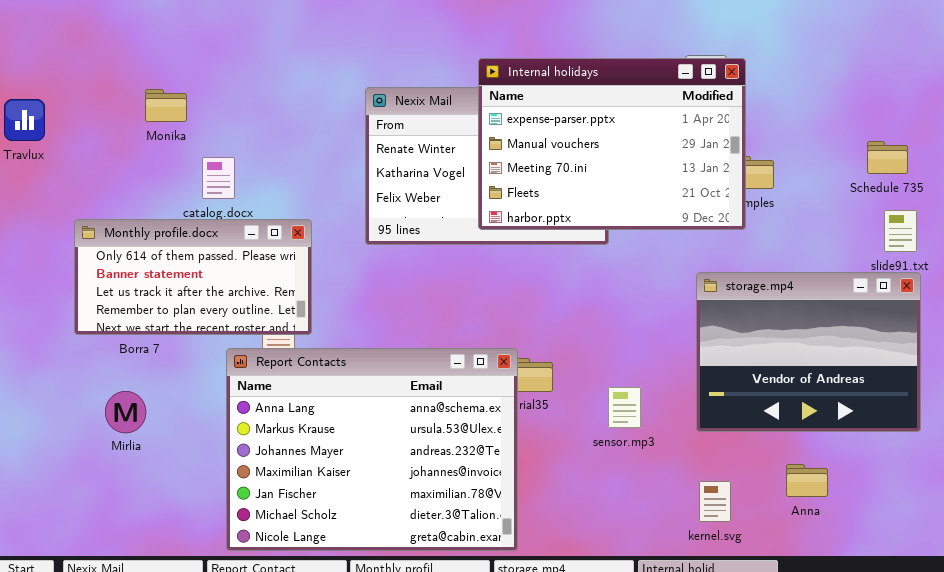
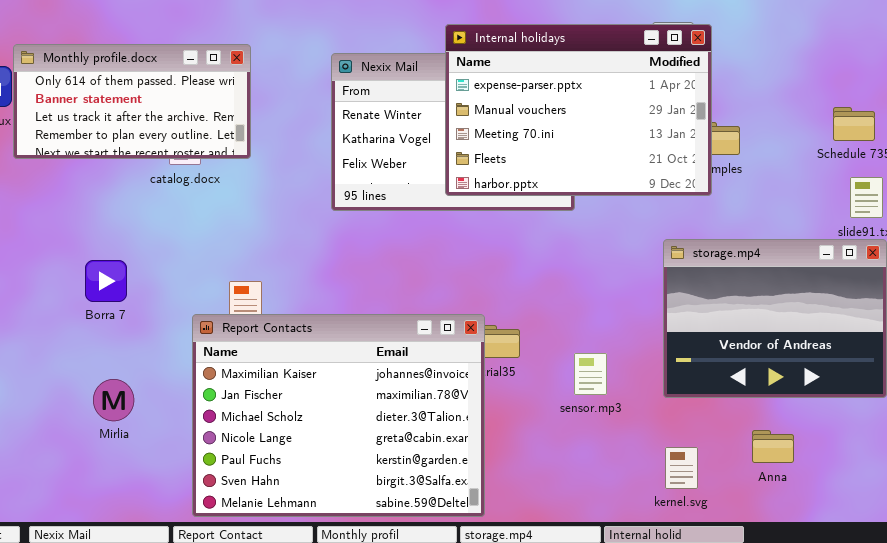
Monthly profile.docx: [74,219,312,335] -> [13,44,251,159], moved
Report Contacts: [226,348,518,551] -> [192,314,485,517], scrolled down 3 rows
Mirlia: [105,391,146,433] -> [93,379,134,421], moved

